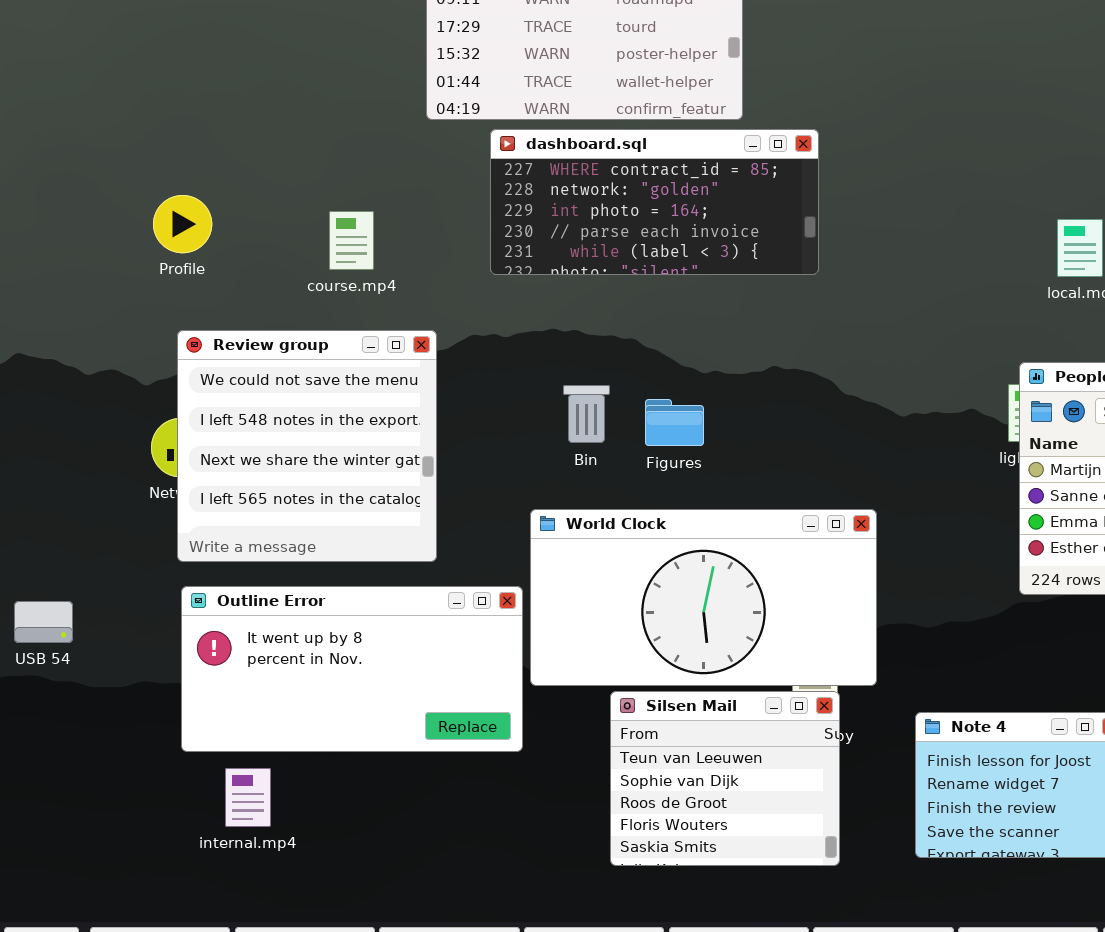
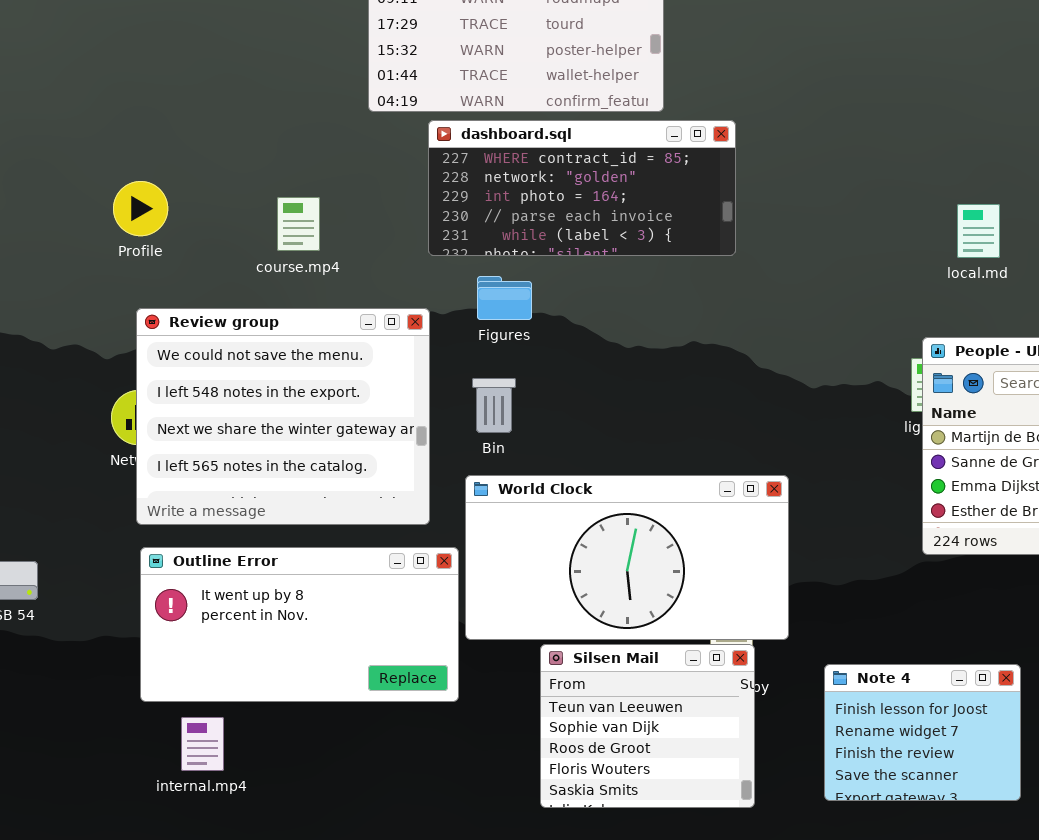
Review group: [177,330,437,562] -> [136,308,430,525], resized
Bin: [563,385,610,443] -> [472,378,516,433], moved
Figures: [645,399,704,446] -> [477,276,532,320], moved

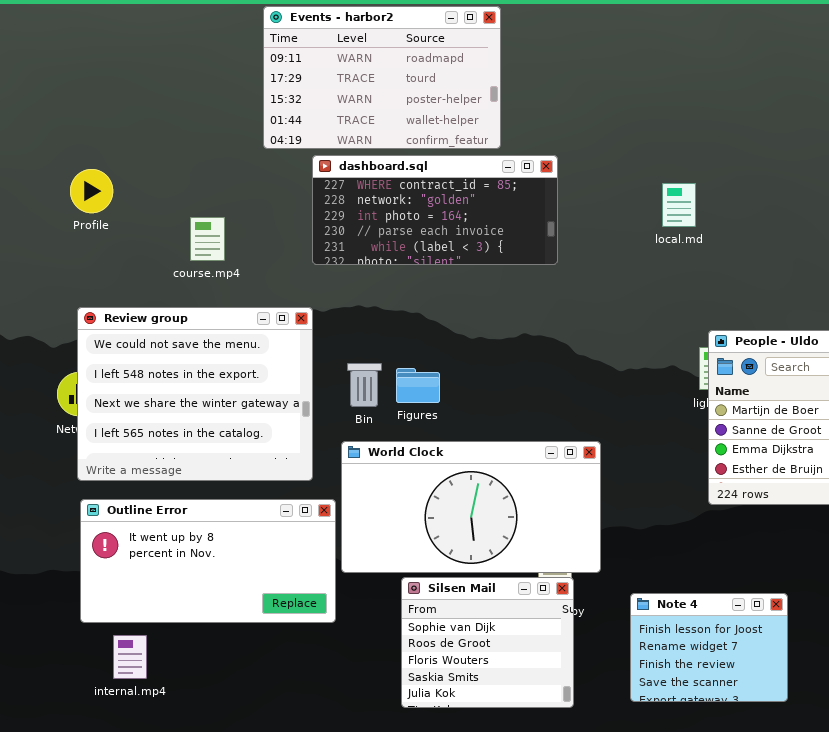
Profile: [113,181,168,236] -> [70,169,113,213], moved
local.md: [957,204,1000,258] -> [662,183,696,227], moved
Figures: [477,276,532,320] -> [396,368,440,403], moved
Silsen Mail: [540,644,755,808] -> [401,577,574,708], scrolled down 1 row

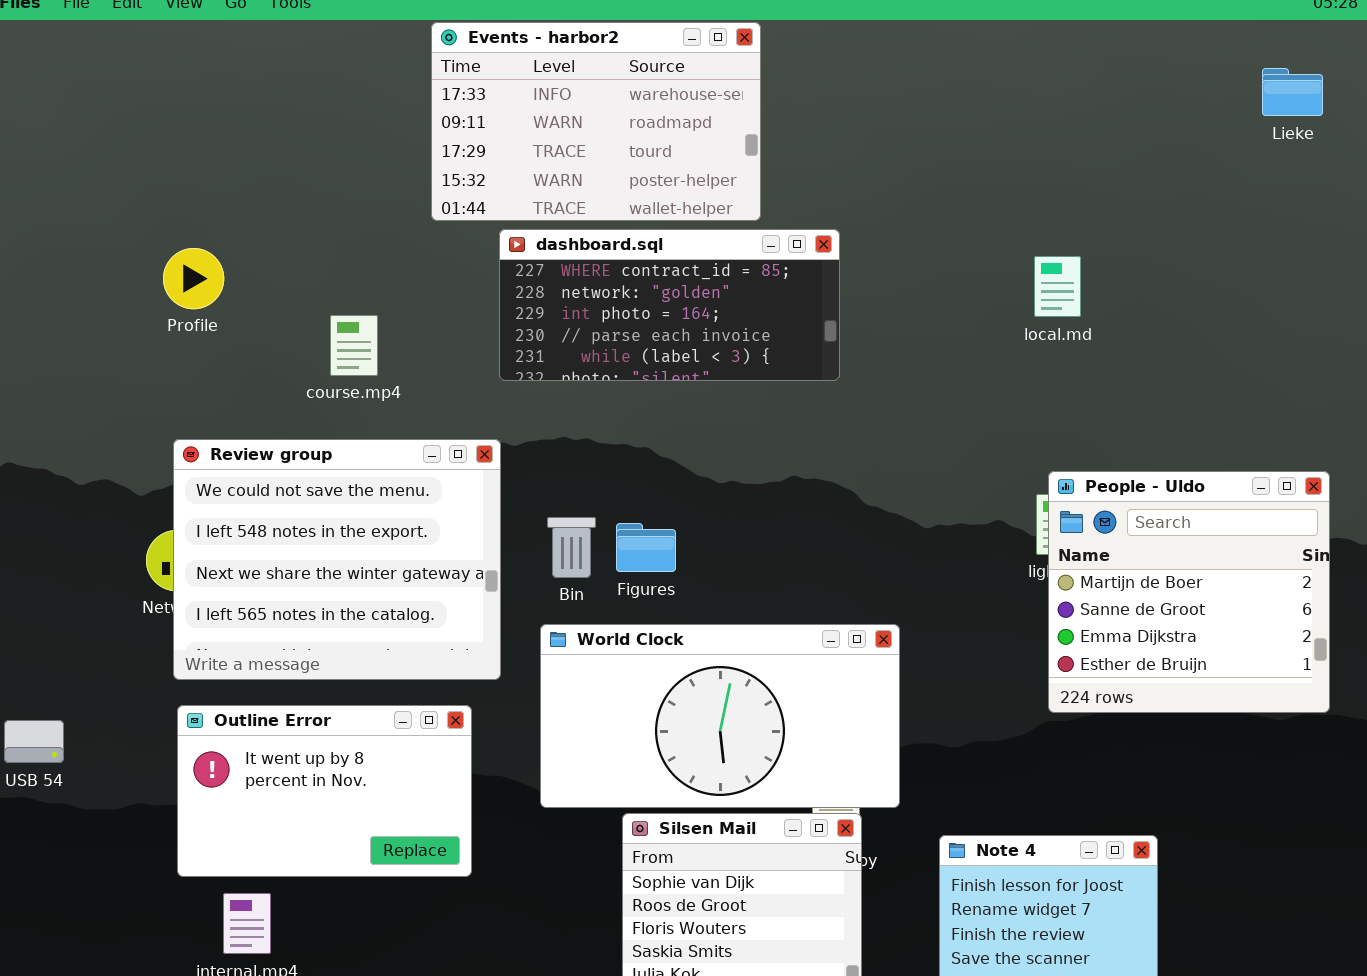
Events - harbor2: [263,6,501,149] -> [431,22,761,221], scrolled up 1 row
local.md: [662,183,696,227] -> [1034,256,1081,317], moved
Outline Error: [80,499,336,623] -> [177,705,472,877], resized

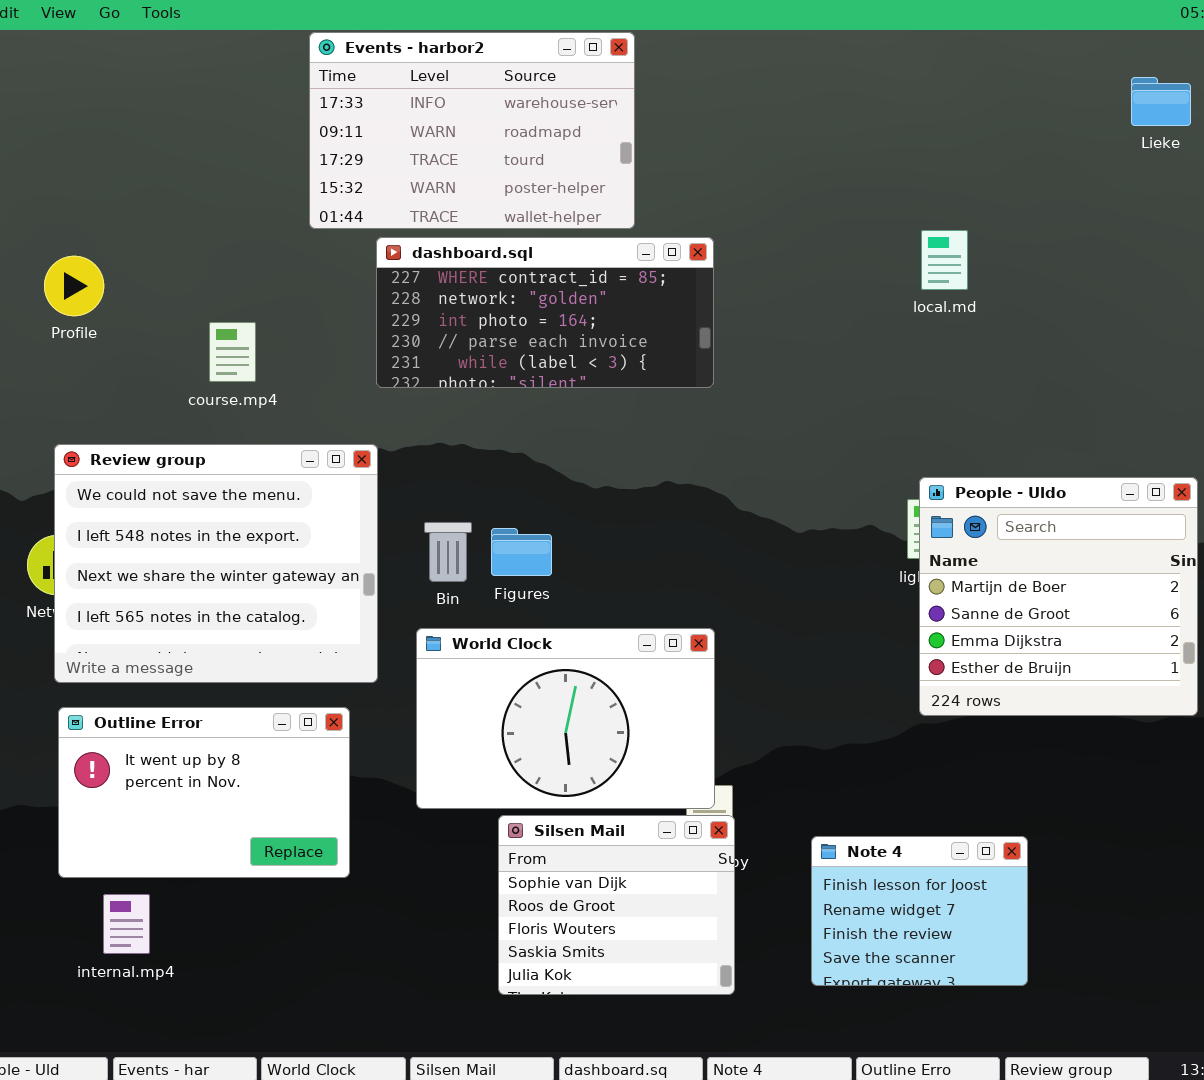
local.md: [1034,256,1081,317] -> [921,230,968,290], moved
World Clock: [540,624,900,808] -> [416,628,715,809], resized

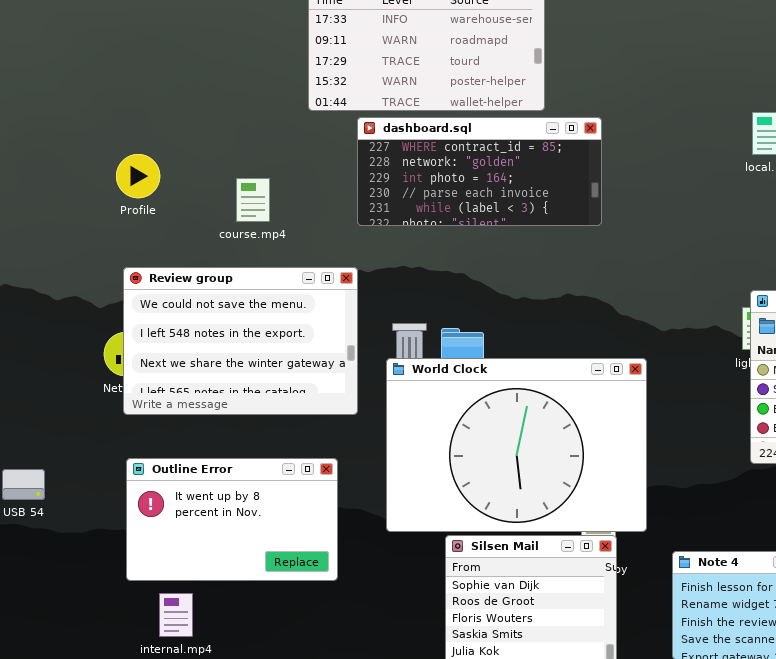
Profile: [44,256,104,316] -> [116,154,160,198], moved
Review group: [54,444,378,683] -> [123,267,358,415], resized
World Clock: [416,628,715,809] -> [386,358,647,532], resized

